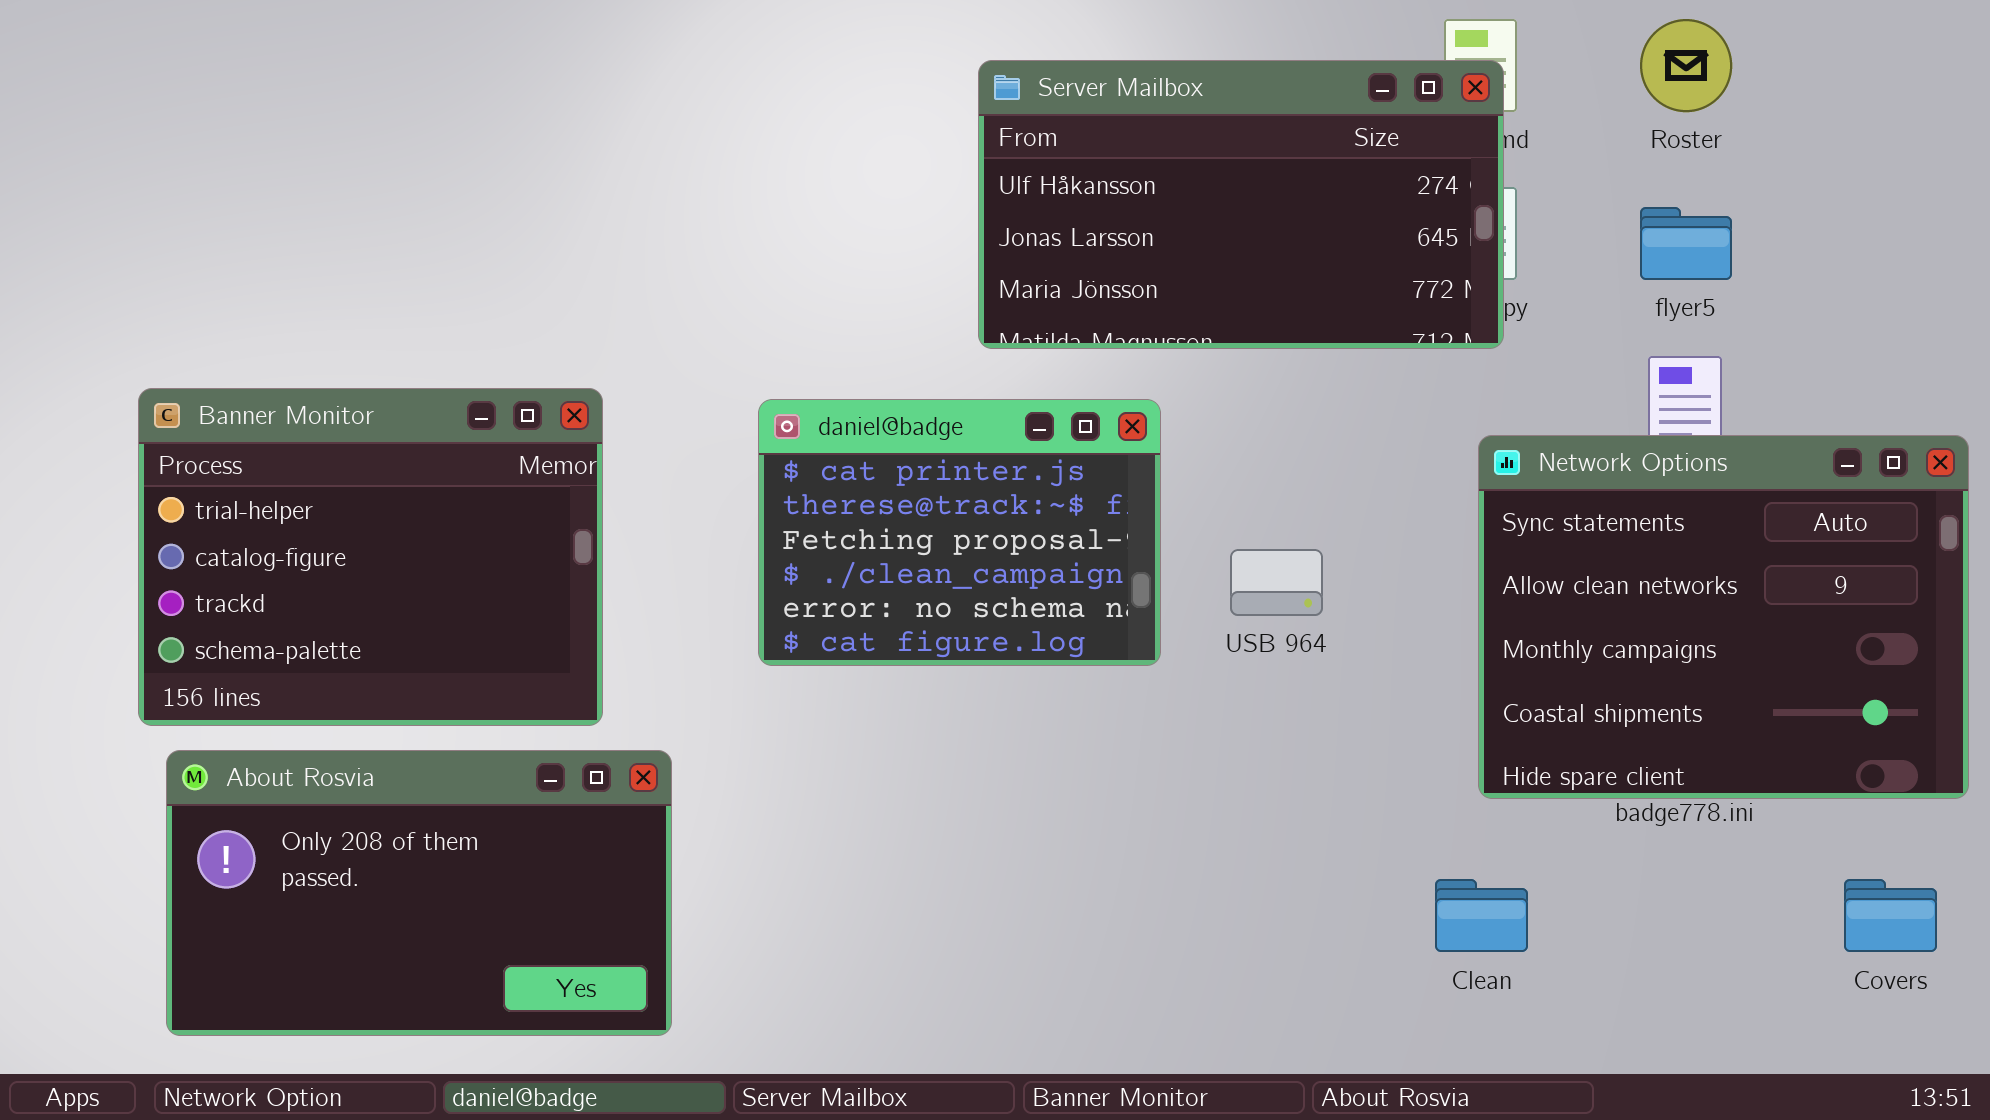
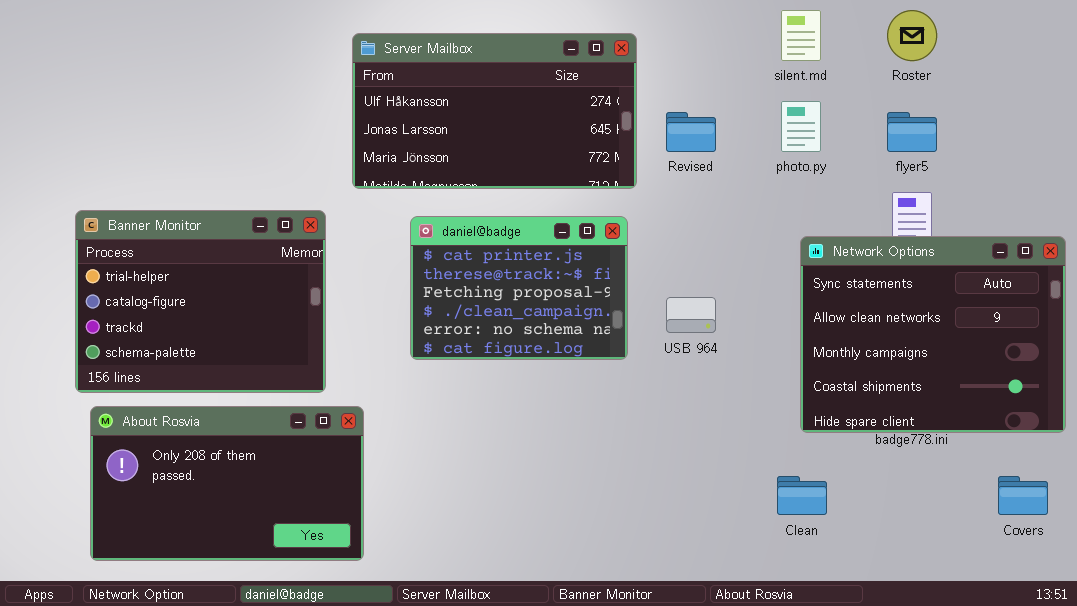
Server Mailbox: [978,60,1504,349] -> [352,33,637,189], moved

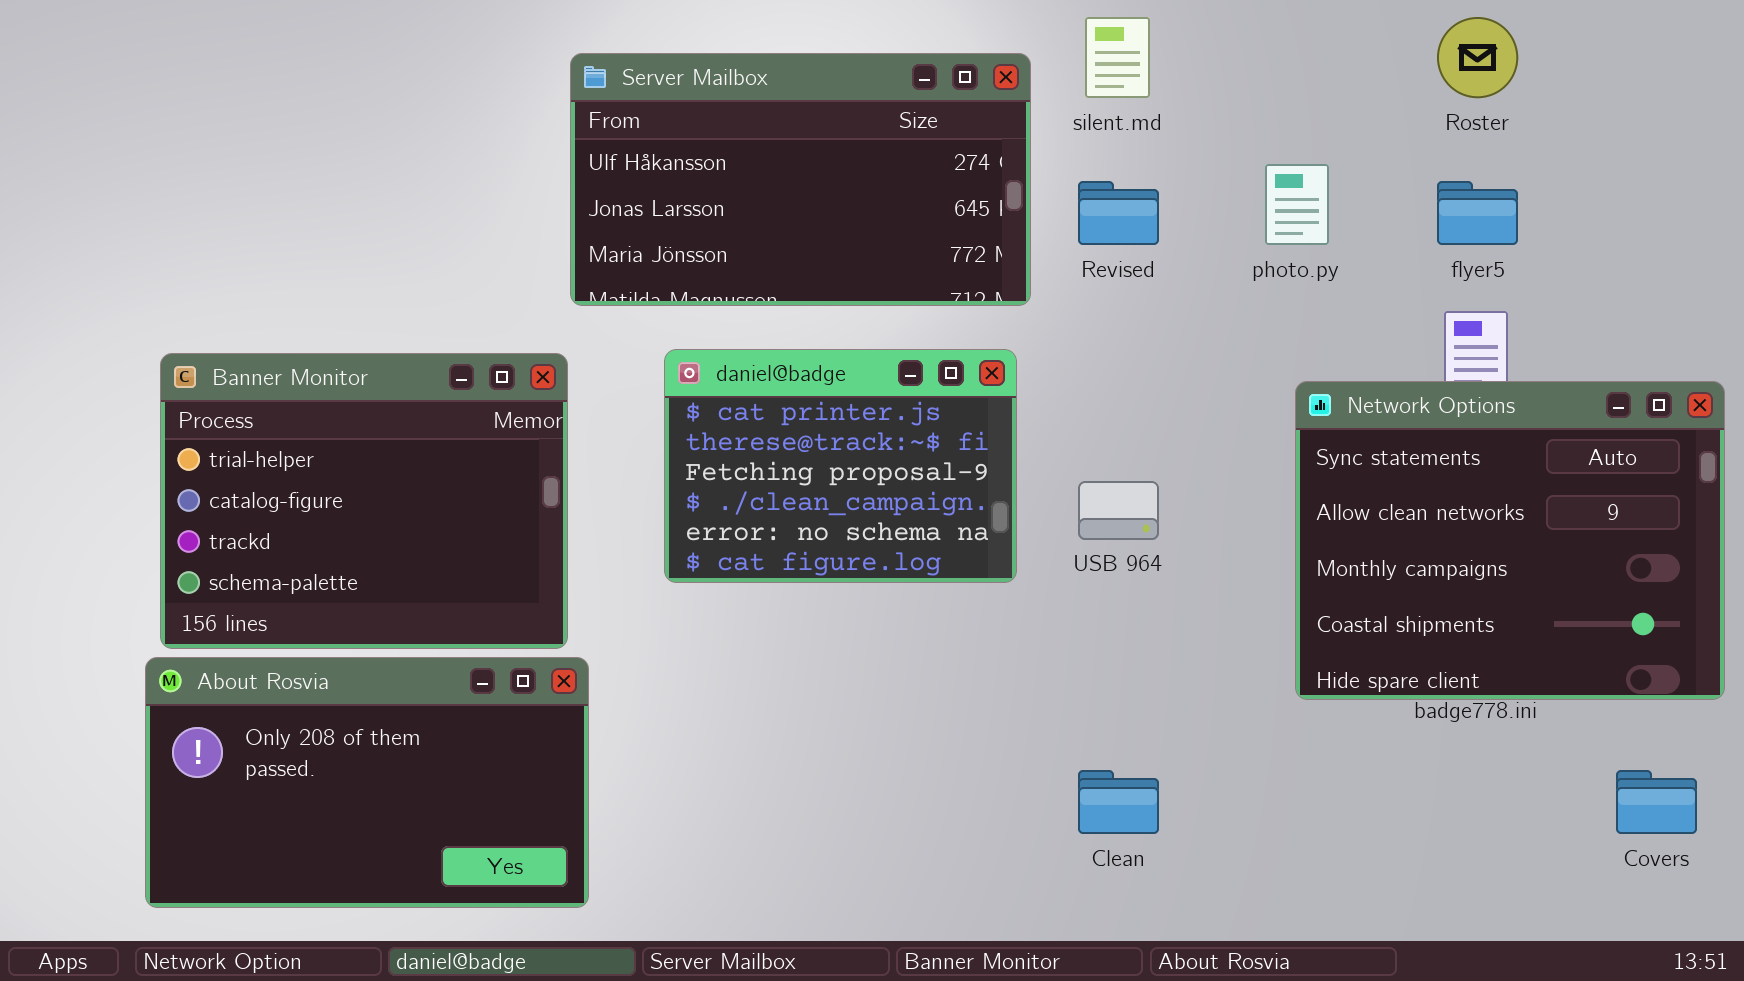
silent.md: [781,10,821,61] -> [1085,17,1150,98], moved
Banner Monitor: [75,210,326,393] -> [160,353,568,649], moved
Clean: [777,476,827,515] -> [1078,770,1159,834], moved

